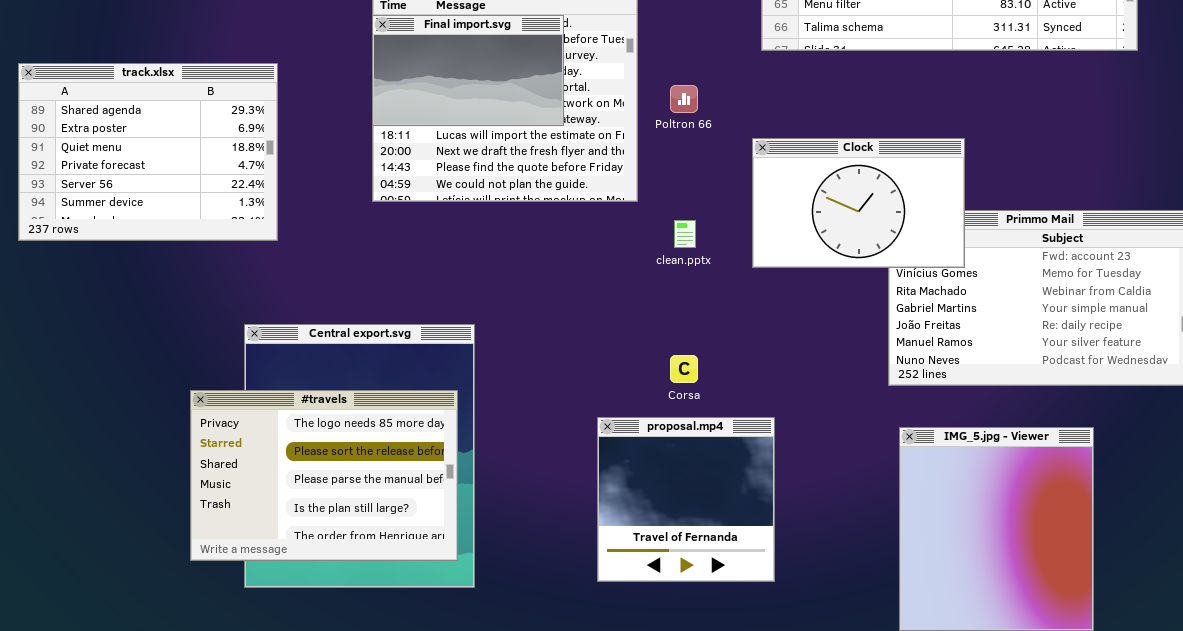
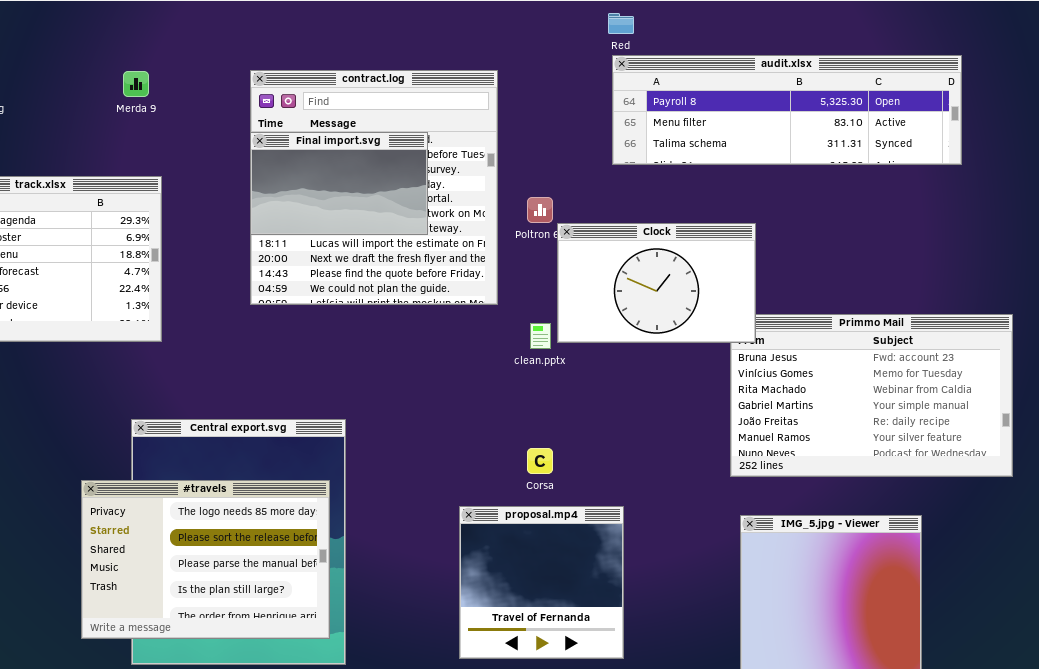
Clock: [752,138,965,268] -> [557,223,756,343], moved

